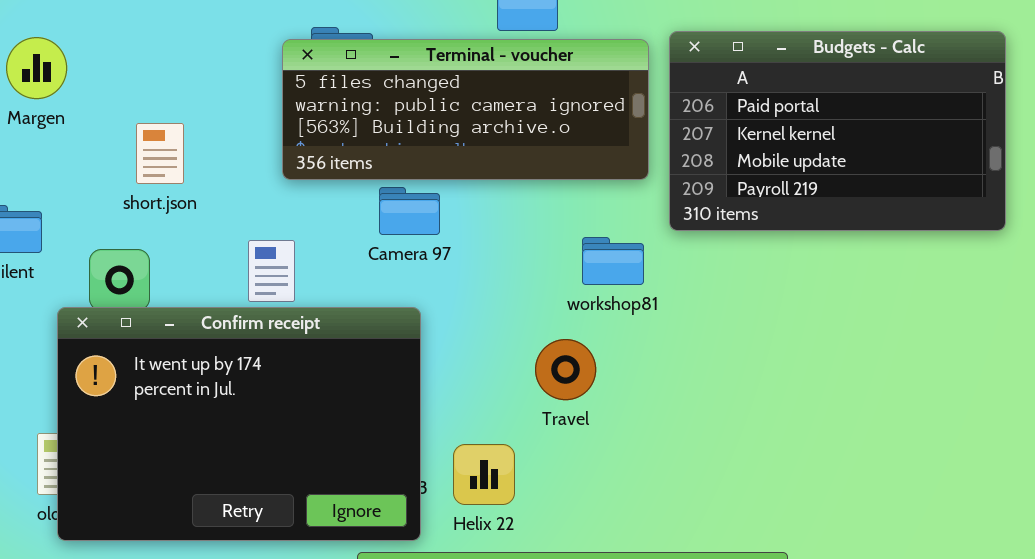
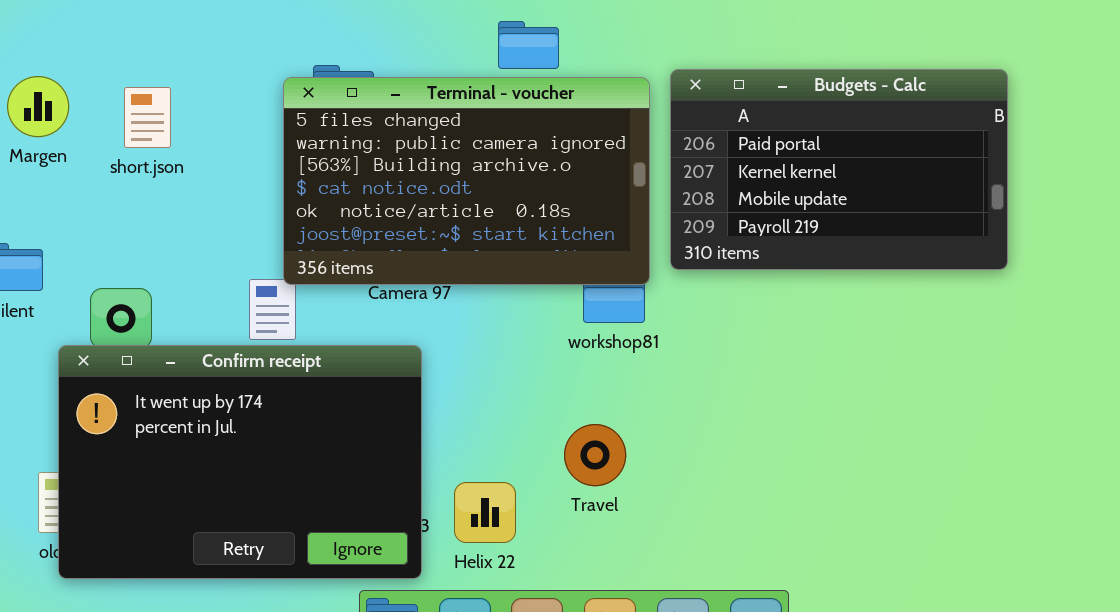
Terminal - voucher: [282,39,649,180] -> [283,77,650,285], resized
short.json: [136,123,184,184] -> [124,87,171,148], moved
Travel: [535,339,596,400] -> [564,424,626,486], moved

